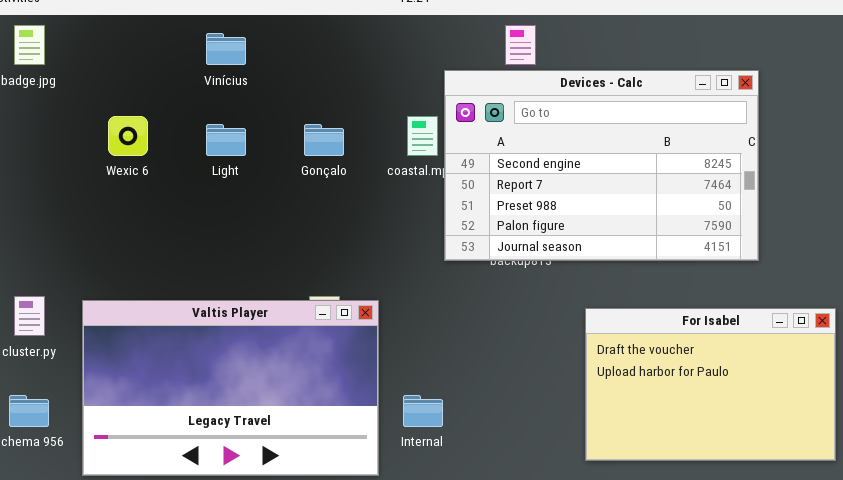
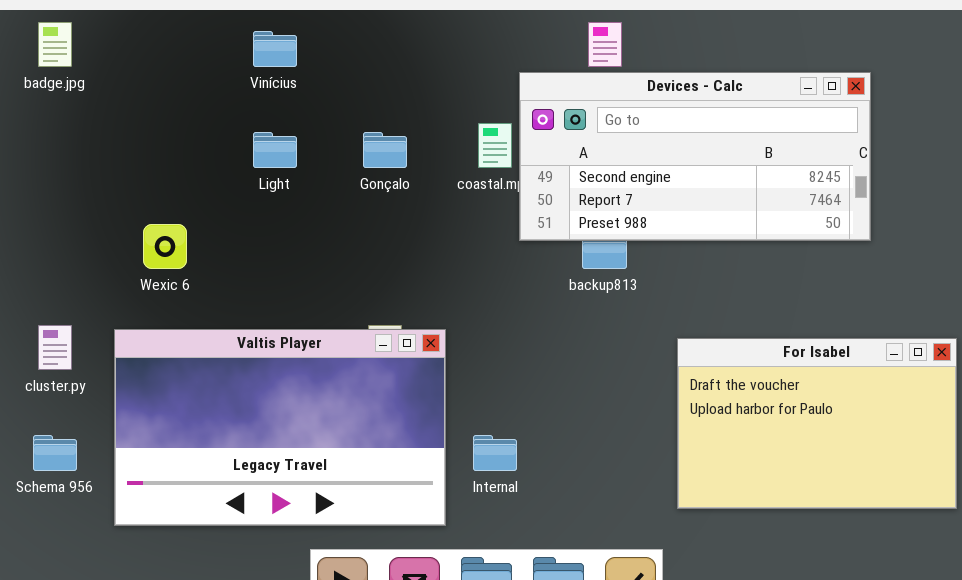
Devices - Calc: [444,70,759,261] -> [519,72,871,241], resized
Wexic 6: [108,116,148,156] -> [143,224,187,269], moved

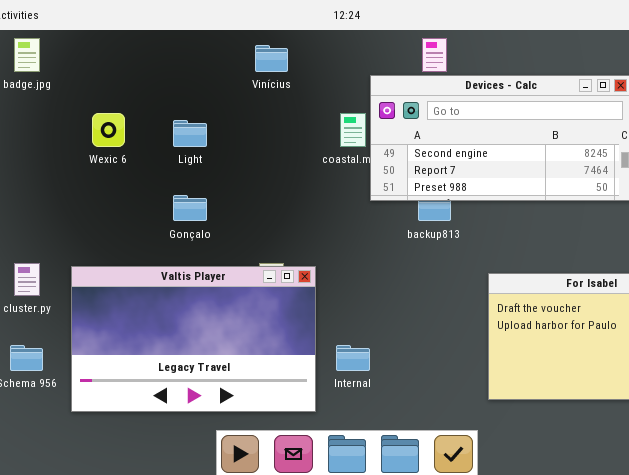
Vinícius: [253,31,297,67] -> [255,45,288,72], moved
Gonçalo: [363,132,407,168] -> [173,195,207,221], moved
Wexic 6: [143,224,187,269] -> [92,113,125,147], moved

